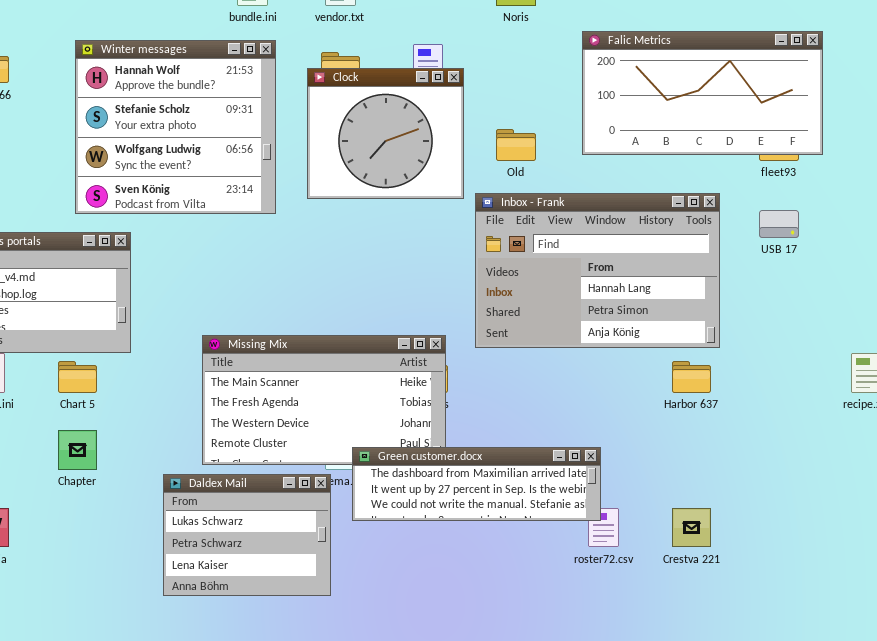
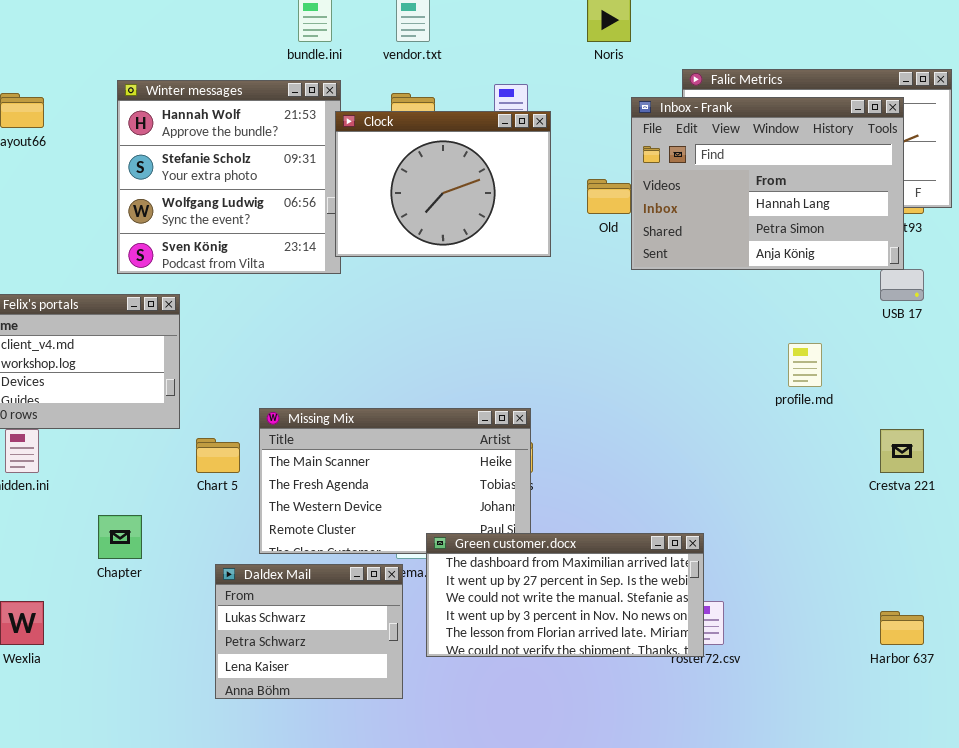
Clock: [307,68,464,199] -> [335,111,551,257], resized
Inbox - Frank: [475,193,720,348] -> [631,97,904,270], moved
Chart 5: [58,361,97,393] -> [196,438,240,473], moved
Harbor 637: [672,361,711,393] -> [880,611,924,645], moved
Green customer.docx: [352,447,601,521] -> [426,533,704,657], resized
Crestva 221: [672,508,711,547] -> [880,429,924,473], moved

